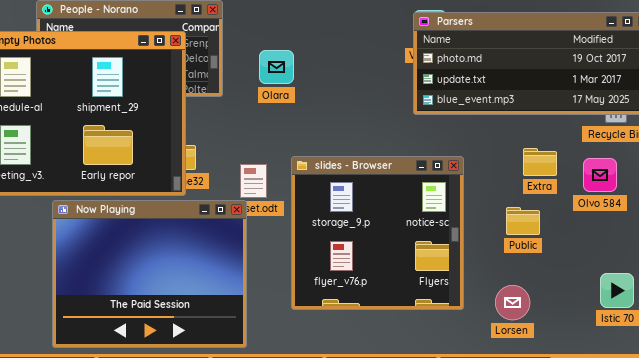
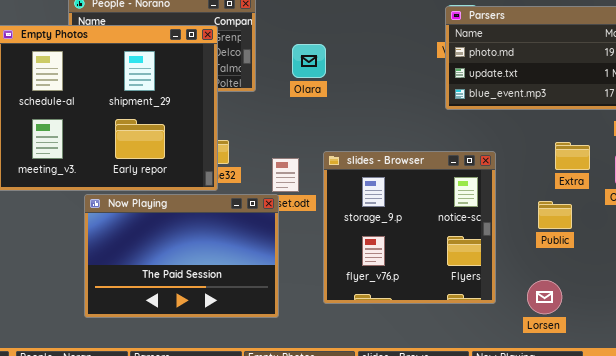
Now Playing: [52,200,247,348] -> [84,194,279,318], resized

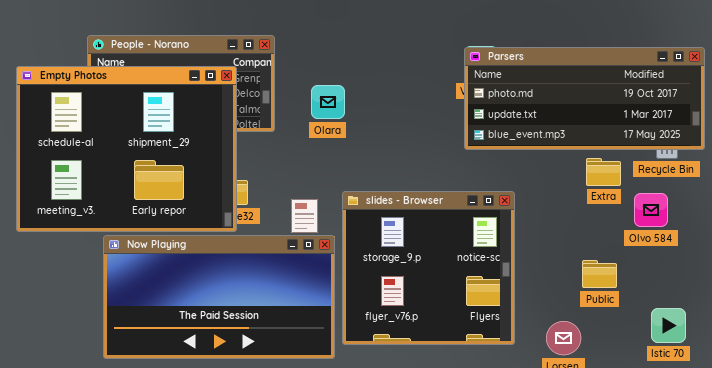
Extra: [555,142,590,170] -> [586,158,621,186], moved
Now Playing: [84,194,279,318] -> [103,235,335,359], resized
Public: [538,201,572,229] -> [582,260,617,288], moved

